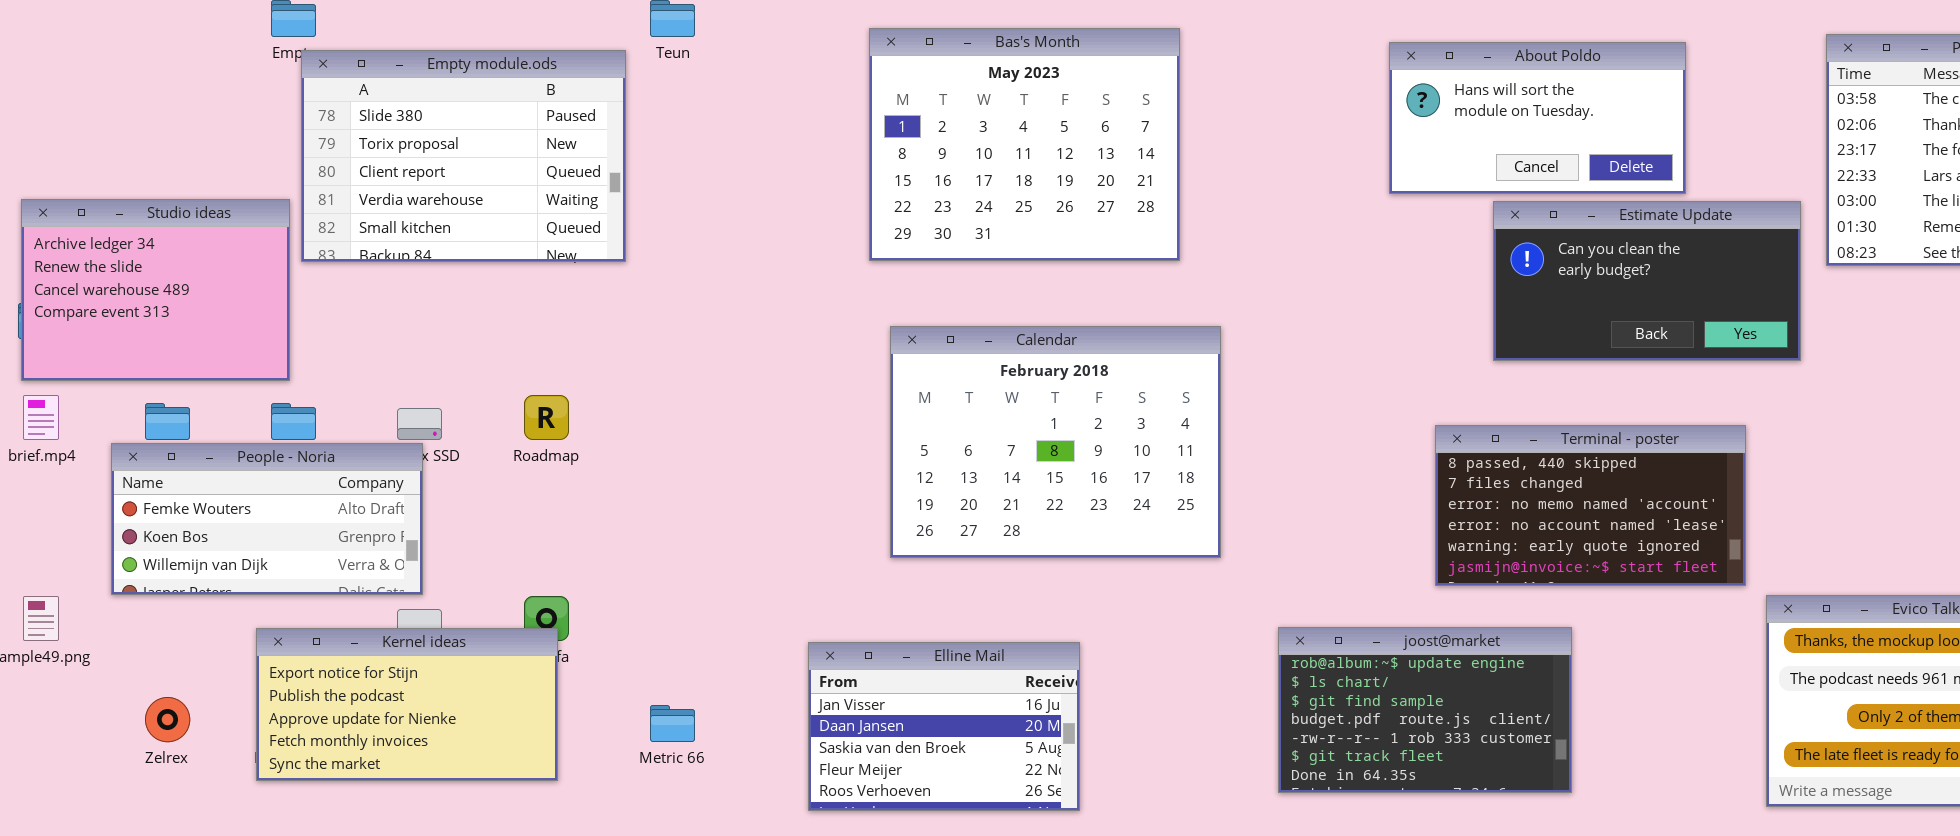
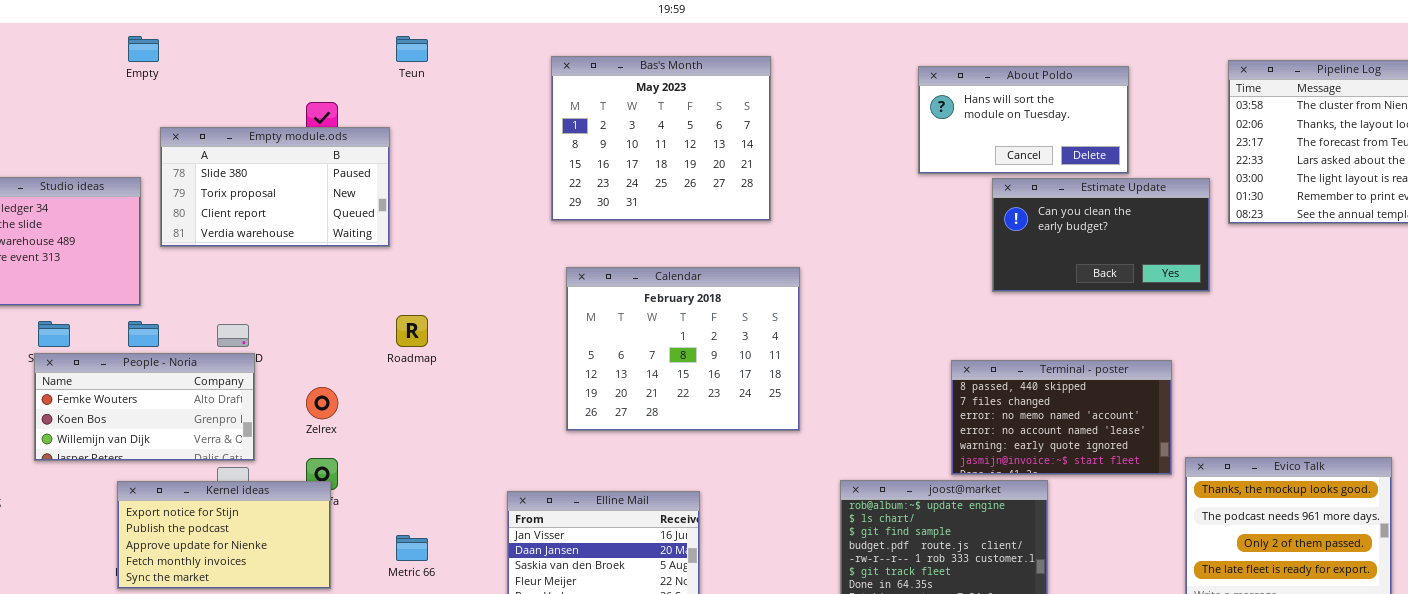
Empty module.ods: [301,50,626,262] -> [160,127,390,247], moved, resized
Roadmap: [524,395,569,440] -> [396,315,428,347], moved
Terminal - poster: [1435,425,1746,586] -> [951,360,1172,475], moved
People - Noria: [111,443,423,595] -> [34,353,255,461], moved
Zelrex: [145,697,190,742] -> [306,387,338,419], moved

